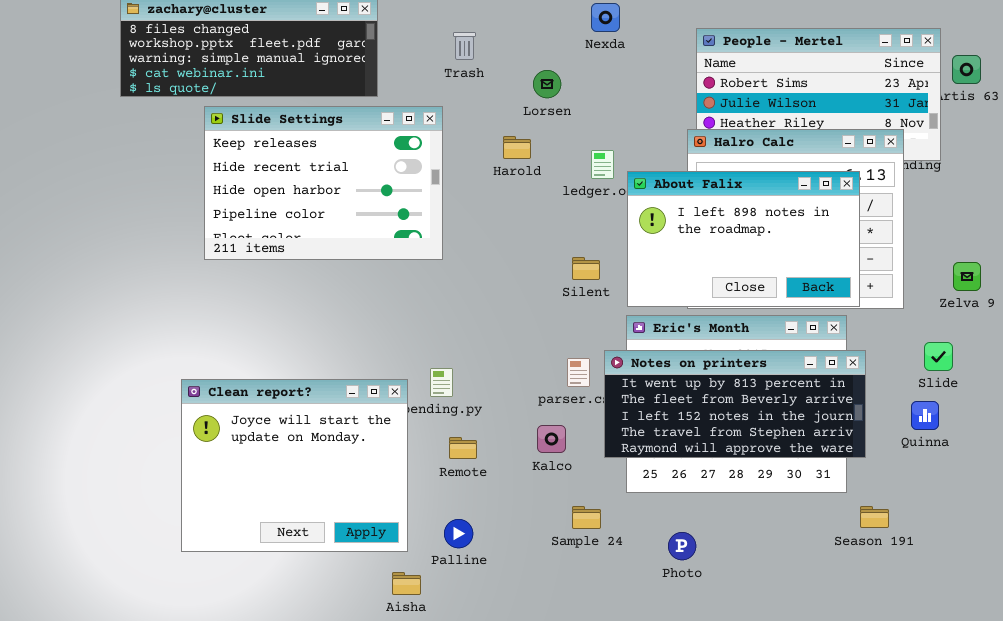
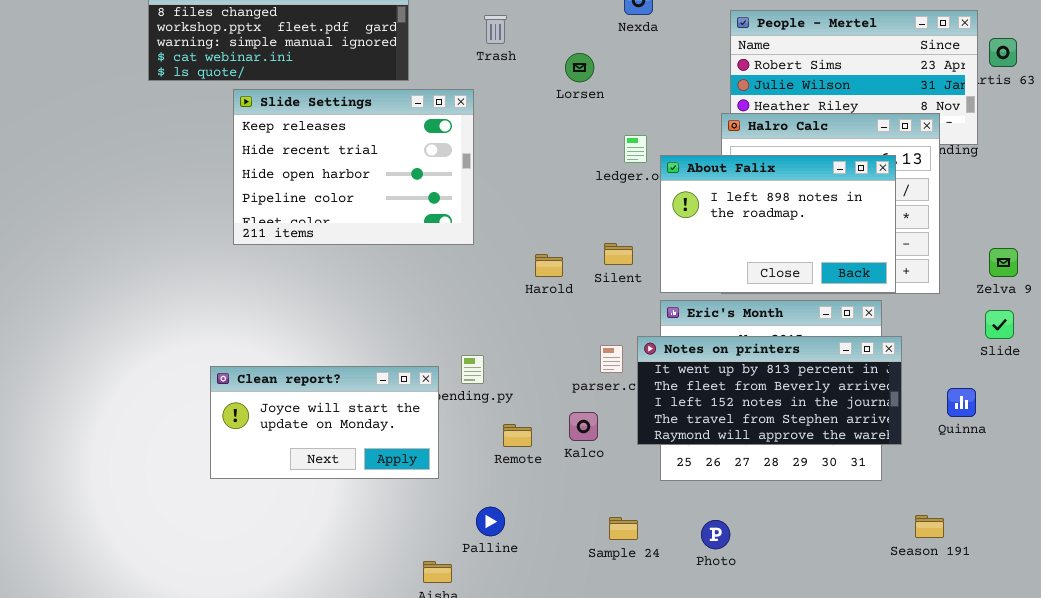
Harold: [503,136,531,159] -> [535,254,563,277], moved
Slide: [924,342,953,371] -> [985,310,1014,339], moved
Clean report?: [181,379,408,552] -> [210,366,439,479], resized
Remote: [449,437,477,459] -> [503,424,532,447], moved
Season 191: [860,506,889,528] -> [915,515,944,538], moved
Sample 24: [572,506,601,529] -> [609,517,638,540], moved

